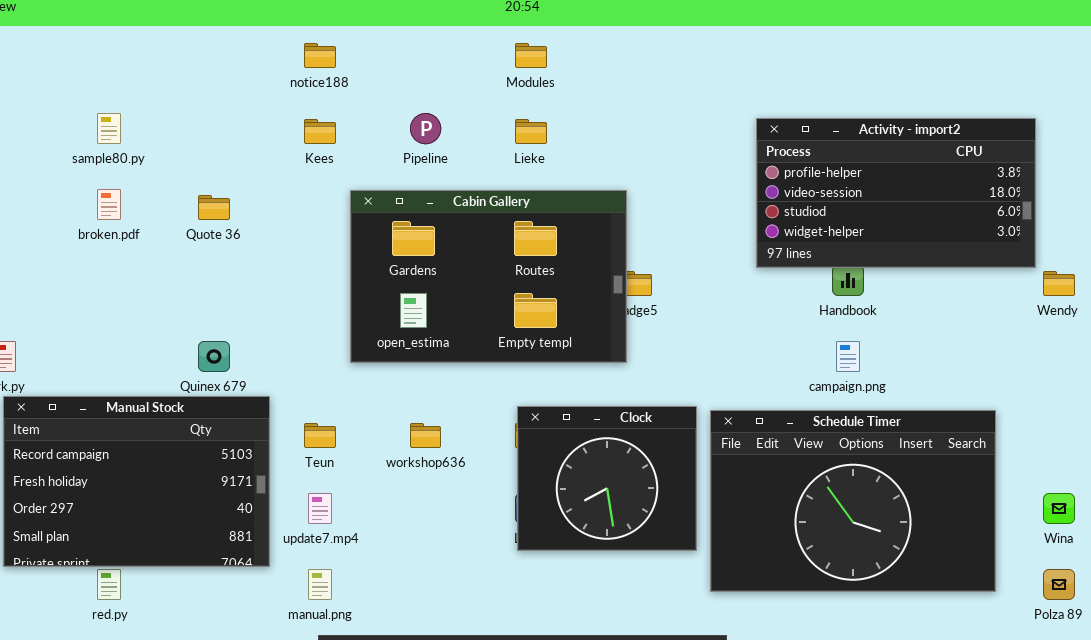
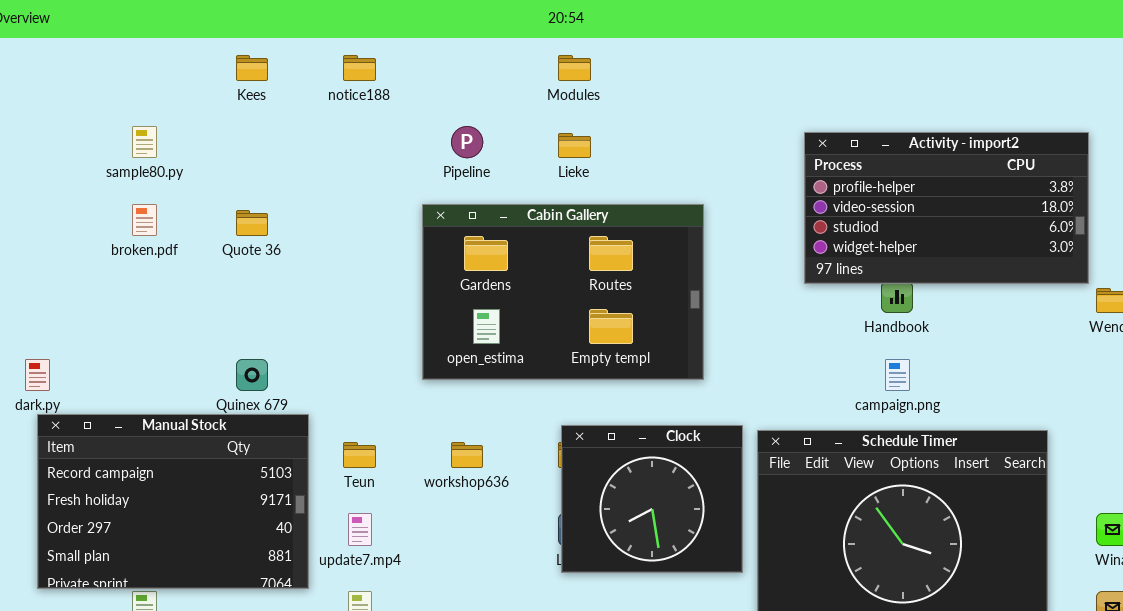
Kees: [304,119,336,144] -> [236,55,268,81], moved
Cabin Gallery: [350,190,627,363] -> [422,204,704,380], moved

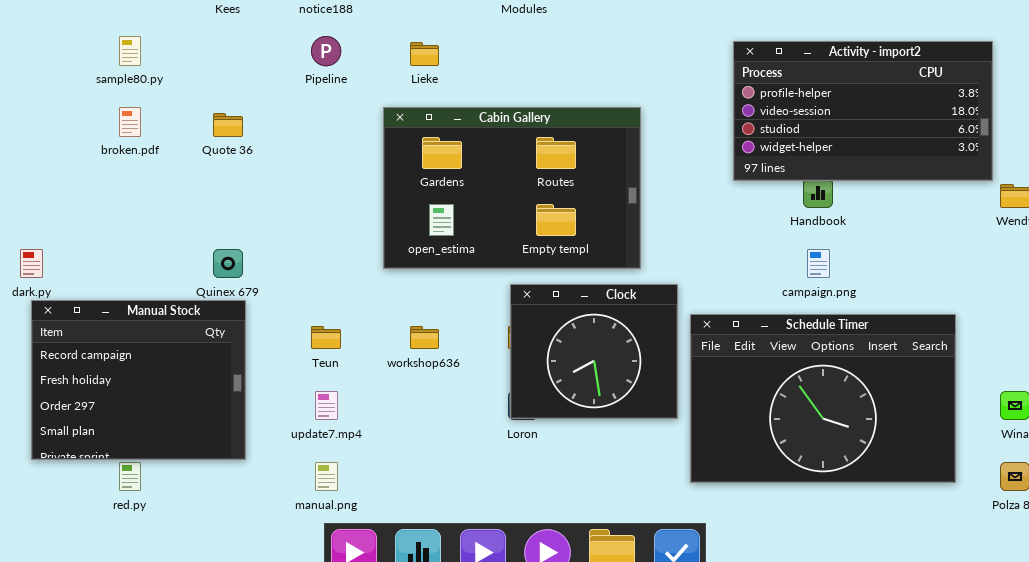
Pipeline: [451,126,483,158] -> [311,36,341,66], moved
Lieke: [558,133,591,158] -> [410,42,439,66], moved
Manual Stock: [37,414,309,589] -> [31,300,246,460], resized
Clock: [561,425,743,573] -> [510,284,678,419], moved

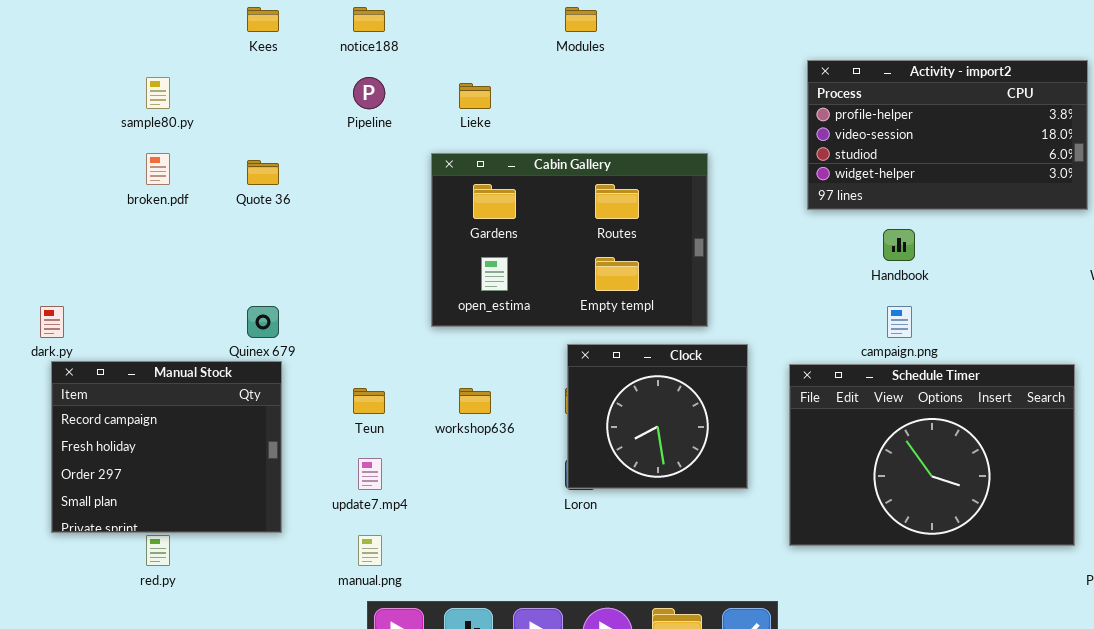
Activity - import2: [733,41,993,181] -> [807,60,1088,210], moved
Schedule Timer: [690,314,956,483] -> [789,364,1075,546], moved

